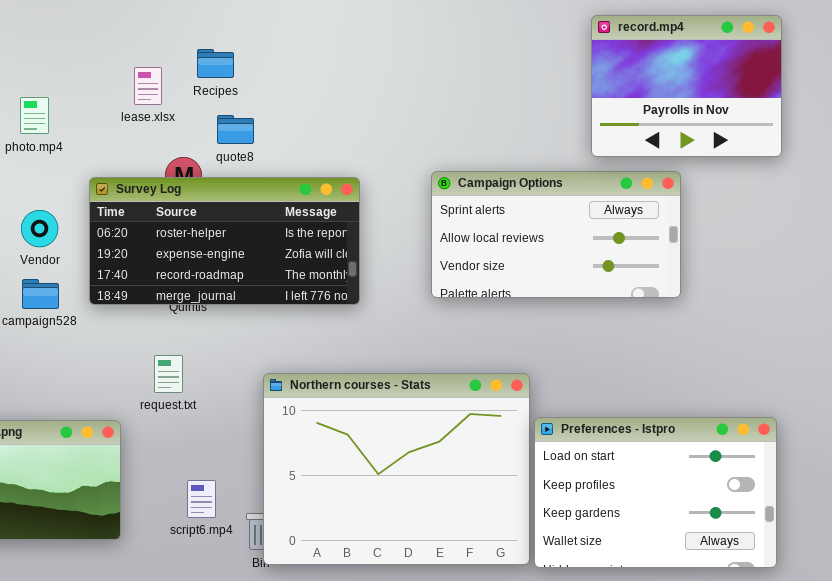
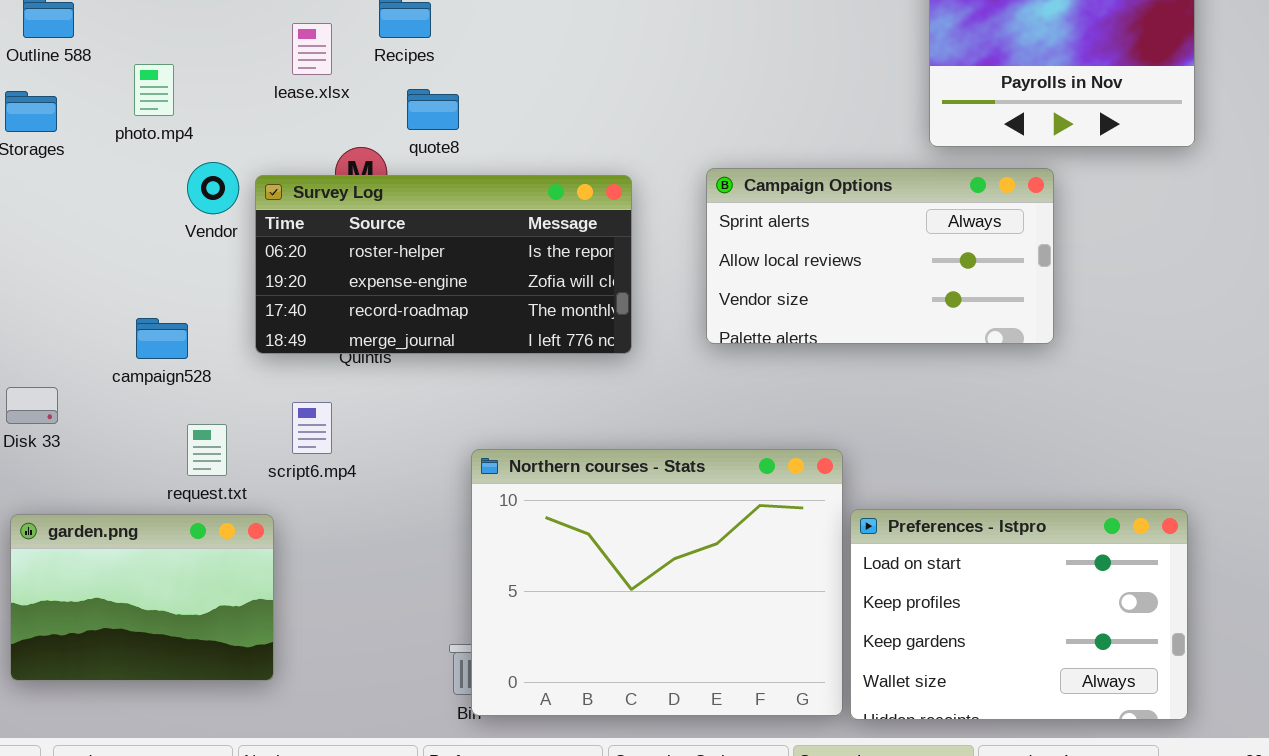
Survey Log: [89,177,360,305] -> [255,175,632,354], moved
Vendor: [21,210,58,247] -> [187,162,239,214], moved
request.txt: [154,355,183,393] -> [187,424,227,476], moved
script6.mp4: [187,480,216,518] -> [292,402,332,454], moved

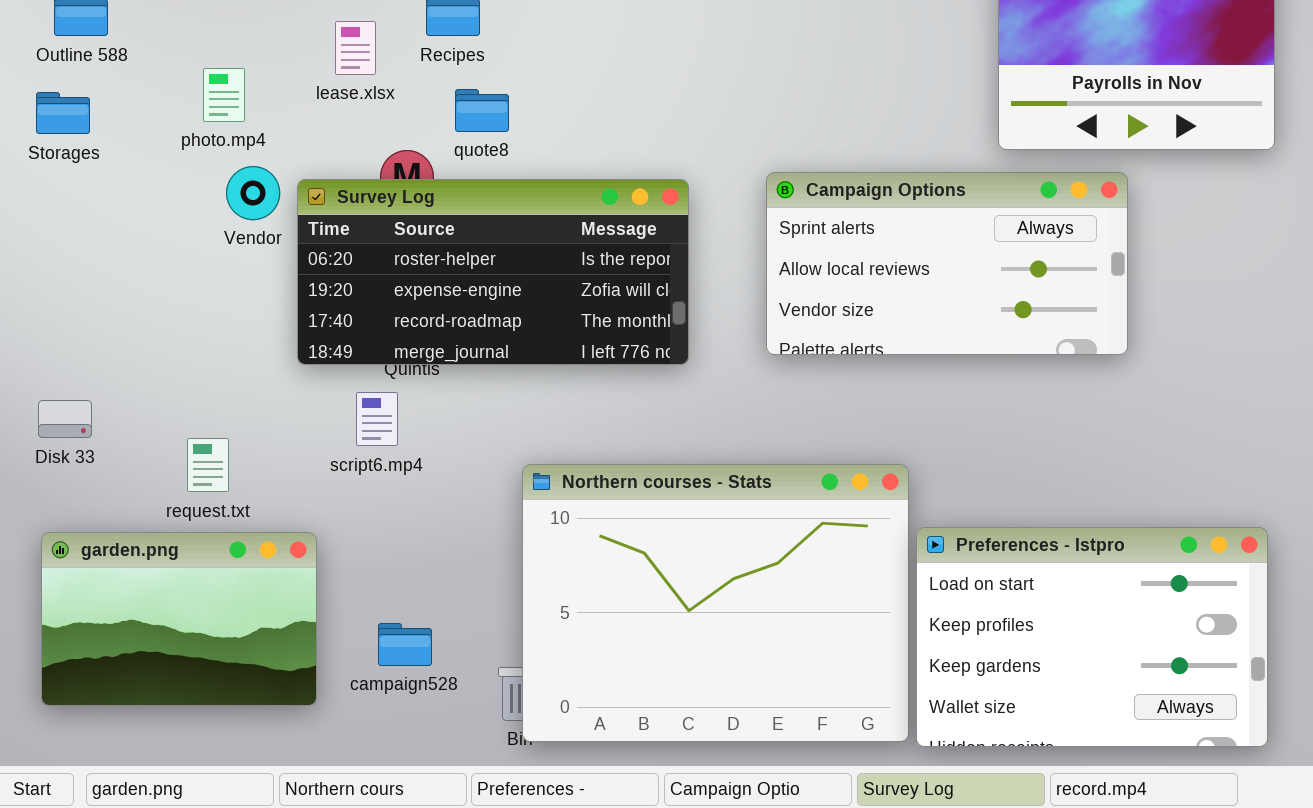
photo.mp4: [134,64,174,116] -> [203,68,245,122], moved
campaign528: [136,318,188,359] -> [378,623,432,666], moved
script6.mp4: [292,402,332,454] -> [356,392,398,446], moved
request.txt: [187,424,227,476] -> [187,438,229,492], moved

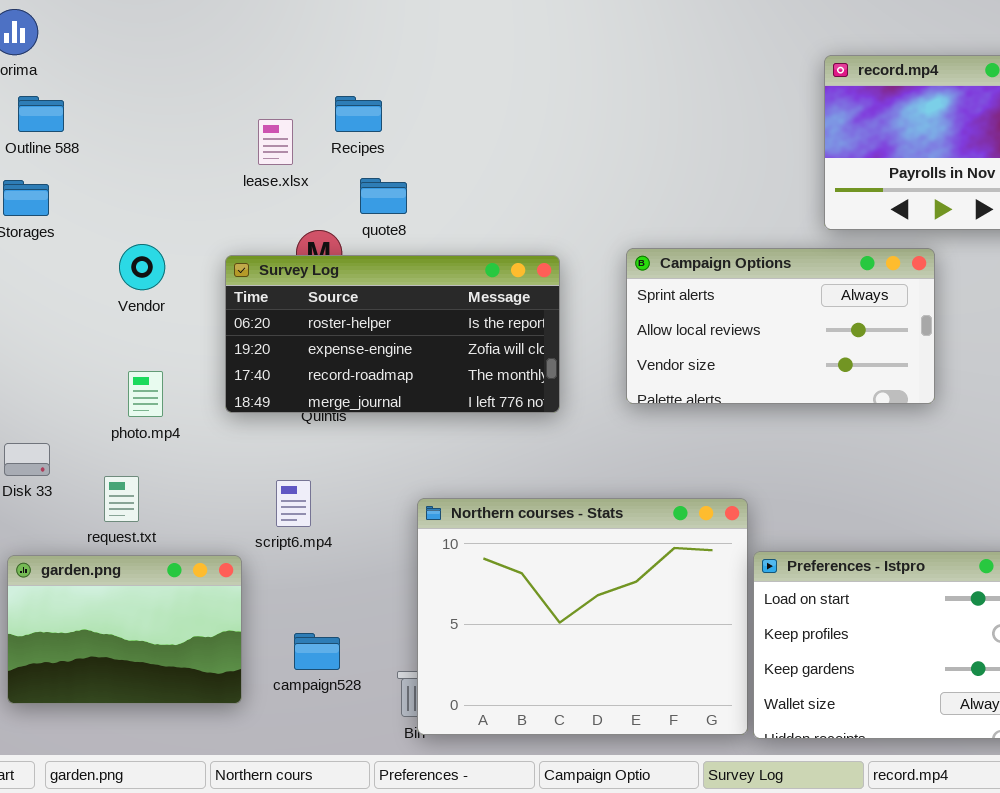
photo.mp4: [203,68,245,122] -> [128,371,163,417], moved
Vendor: [226,166,280,220] -> [119,244,165,290], moved
script6.mp4: [356,392,398,446] -> [276,480,311,527], moved
request.txt: [187,438,229,492] -> [104,476,139,522], moved

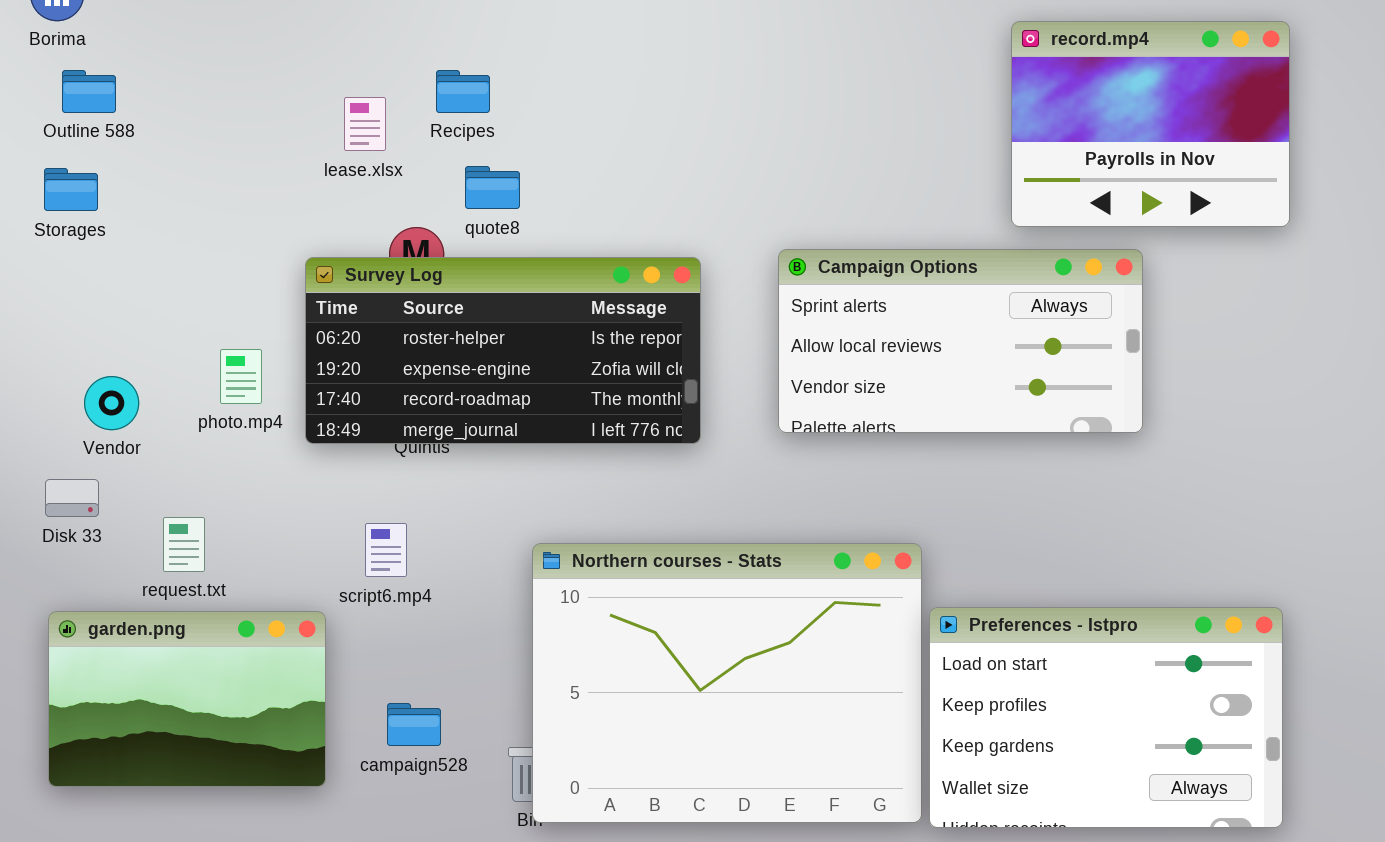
Vendor: [119,244,165,290] -> [84,376,139,430], moved
photo.mp4: [128,371,163,417] -> [220,349,262,404], moved

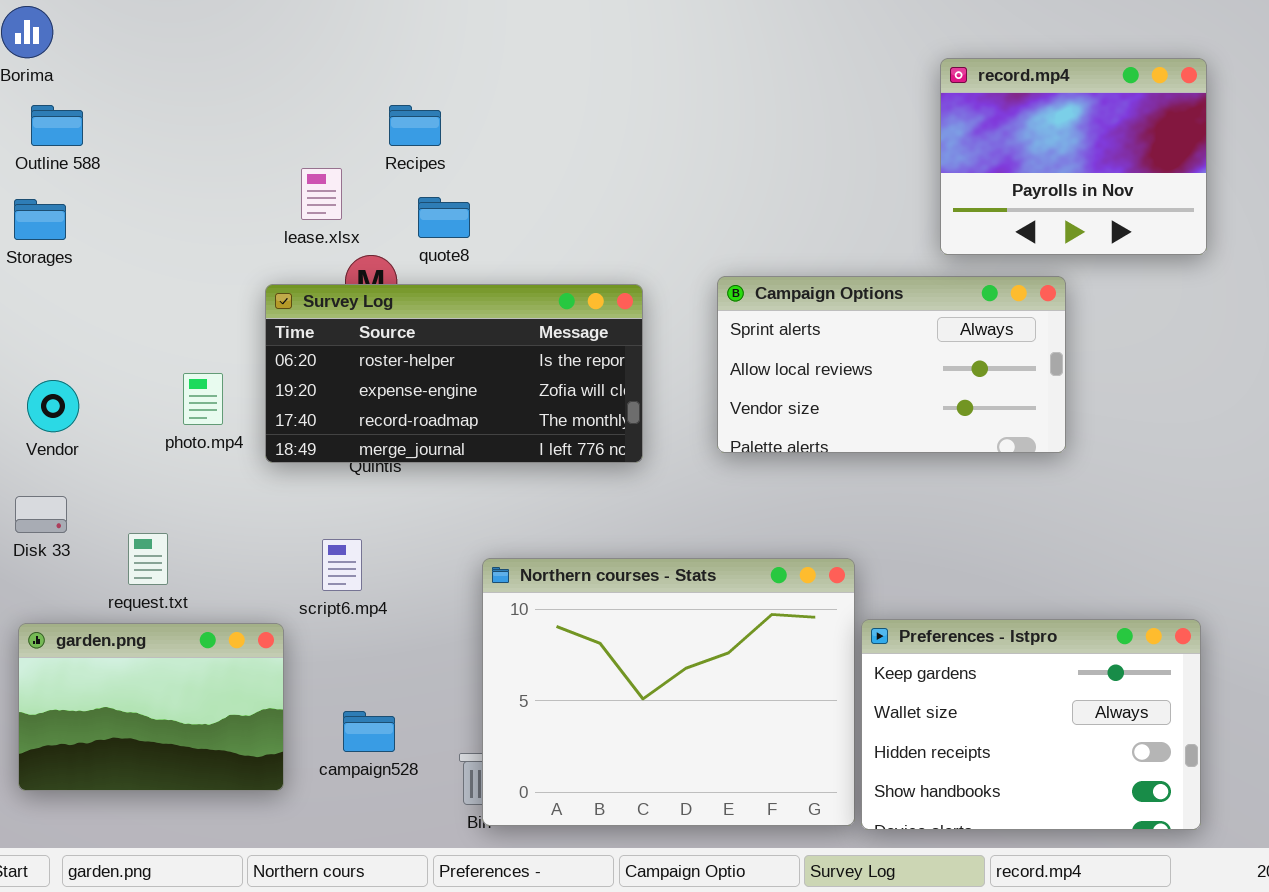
lease.xlsx: [344,97,386,151] -> [301,168,342,220], moved
Vendor: [84,376,139,430] -> [27,380,79,432], moved
Preferences - Istpro: [929,607,1283,828] -> [861,619,1201,830], scrolled down 2 rows

